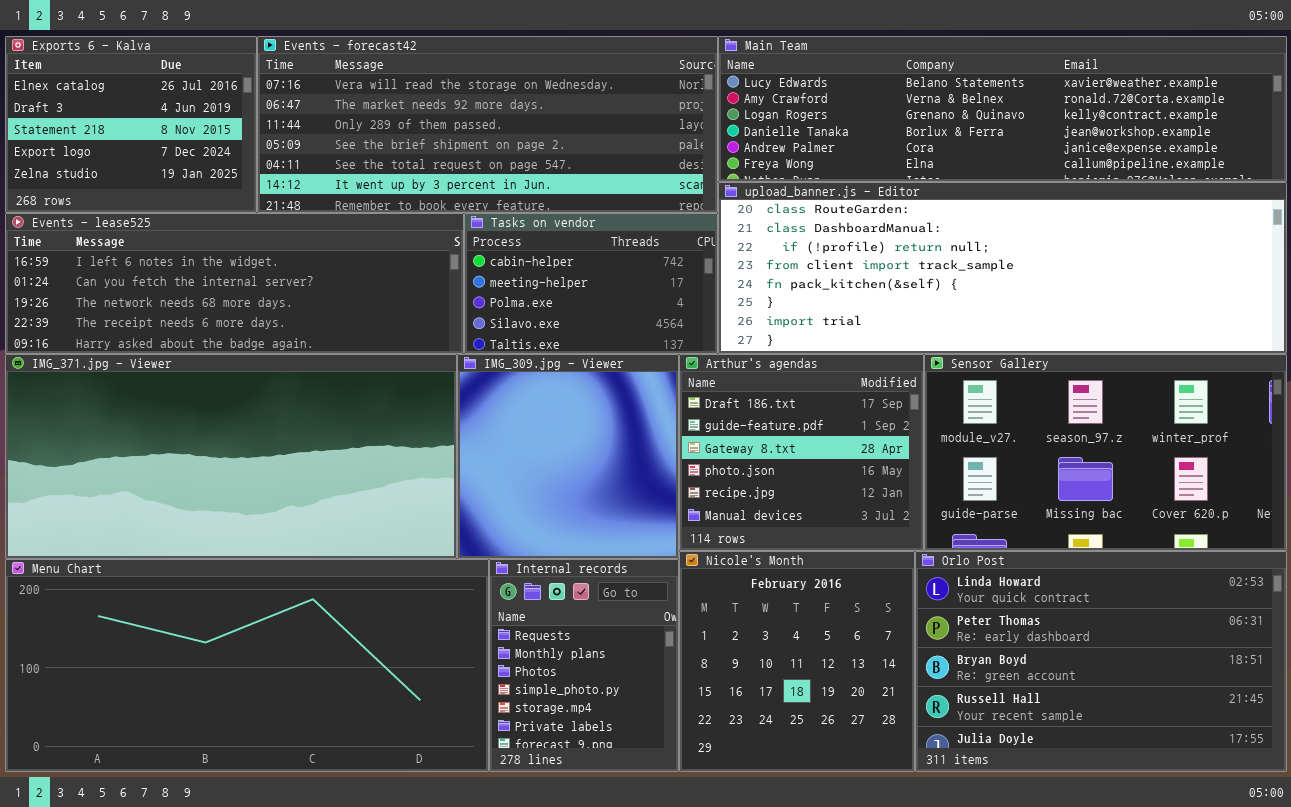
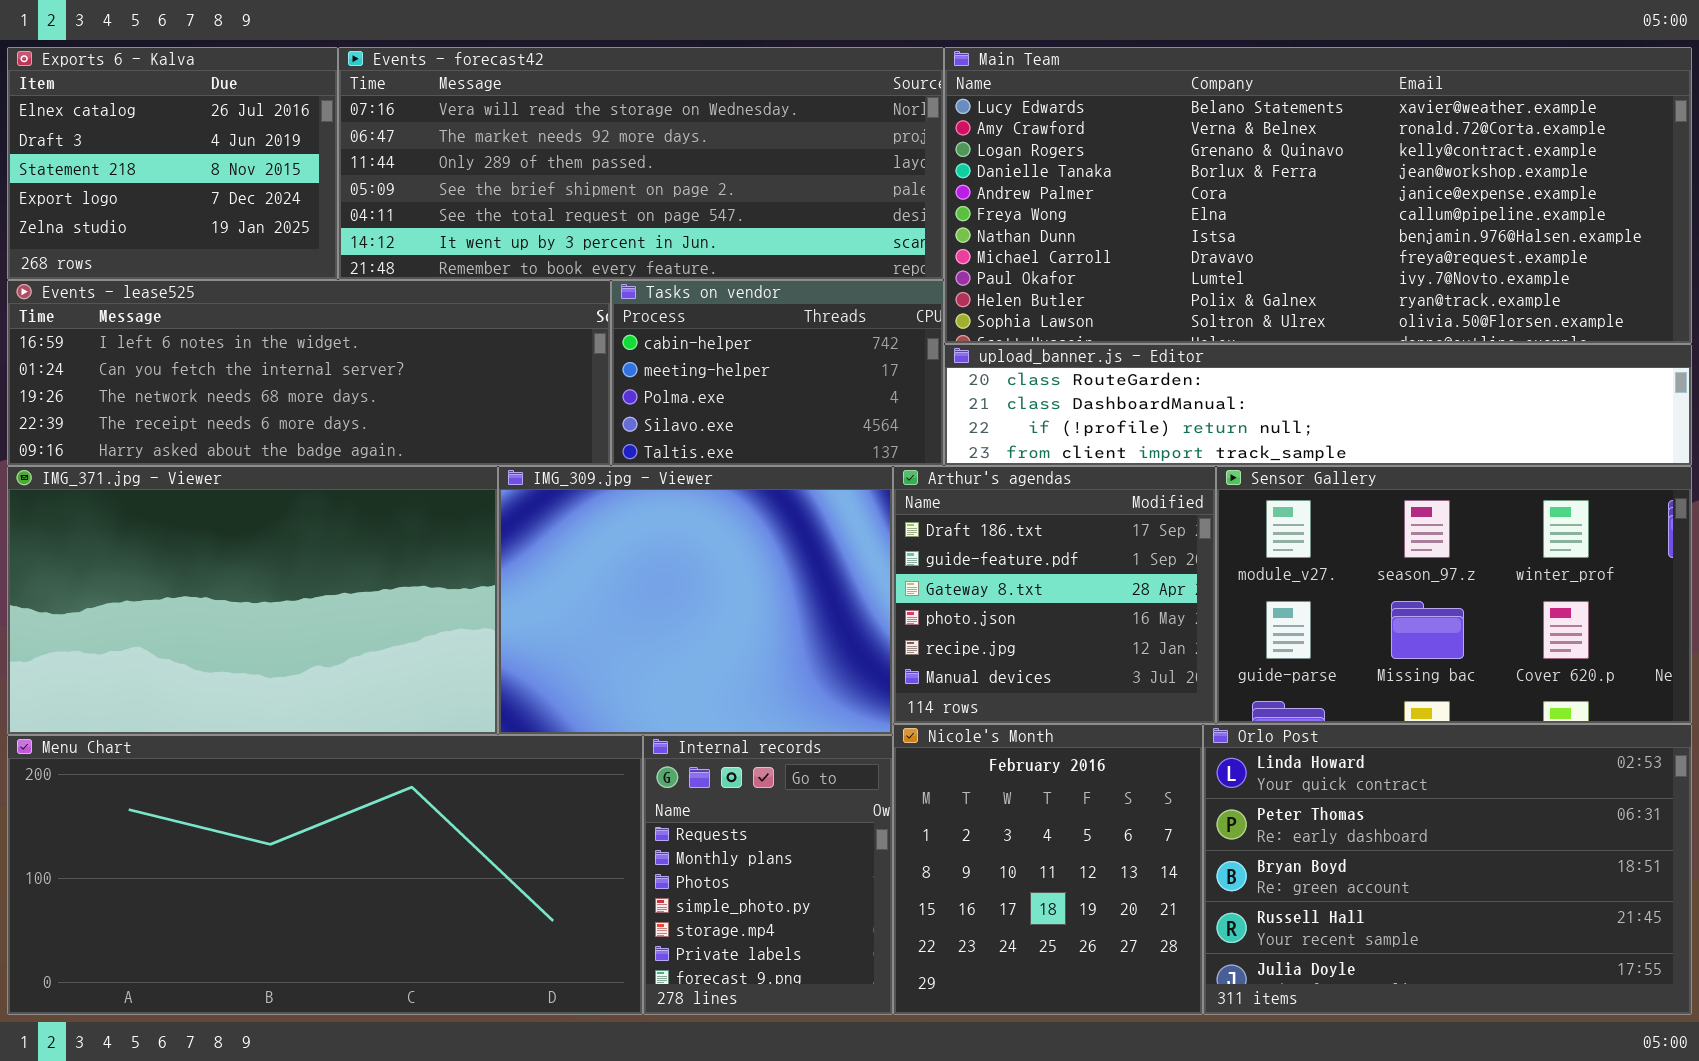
Main Team: [718,36,1287,182] -> [944,47,1692,344], resized
upload_banner.js - Editor: [718,182,1287,354] -> [944,344,1692,466], resized
IMG_371.jpg - Viewer: [5,354,457,559] -> [7,466,498,735], resized
IMG_309.jpg - Viewer: [457,354,679,559] -> [498,466,893,735], resized

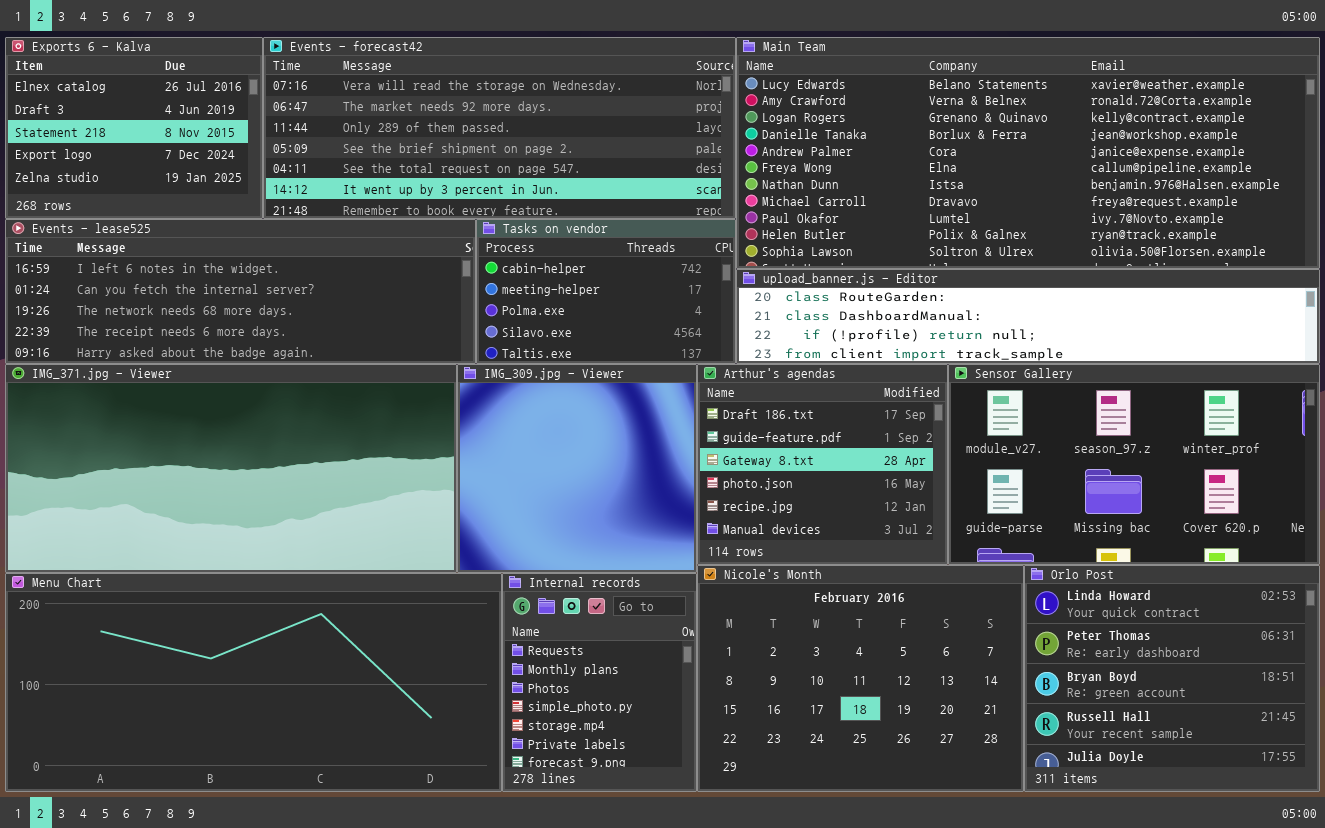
IMG_371.jpg - Viewer: [7,466,498,735] -> [5,364,457,573], resized
IMG_309.jpg - Viewer: [498,466,893,735] -> [457,364,697,573], resized
Nicole's Month: [893,724,1203,1015] -> [697,565,1024,792], resized
Orlo Post: [1203,724,1692,1015] -> [1024,565,1320,792], resized

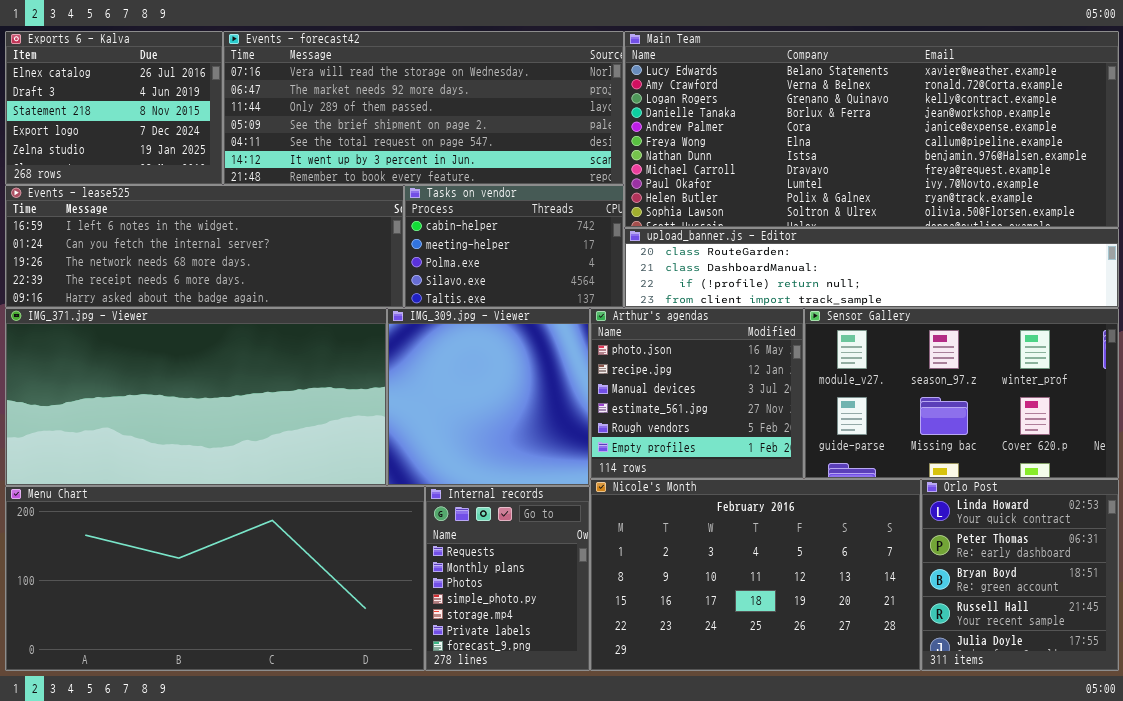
Arthur's agendas: [697,364,948,565] -> [590,308,804,479], scrolled down 3 rows
Nicole's Month: [697,565,1024,792] -> [590,479,921,671], resized
Orlo Post: [1024,565,1320,792] -> [921,479,1119,671], resized

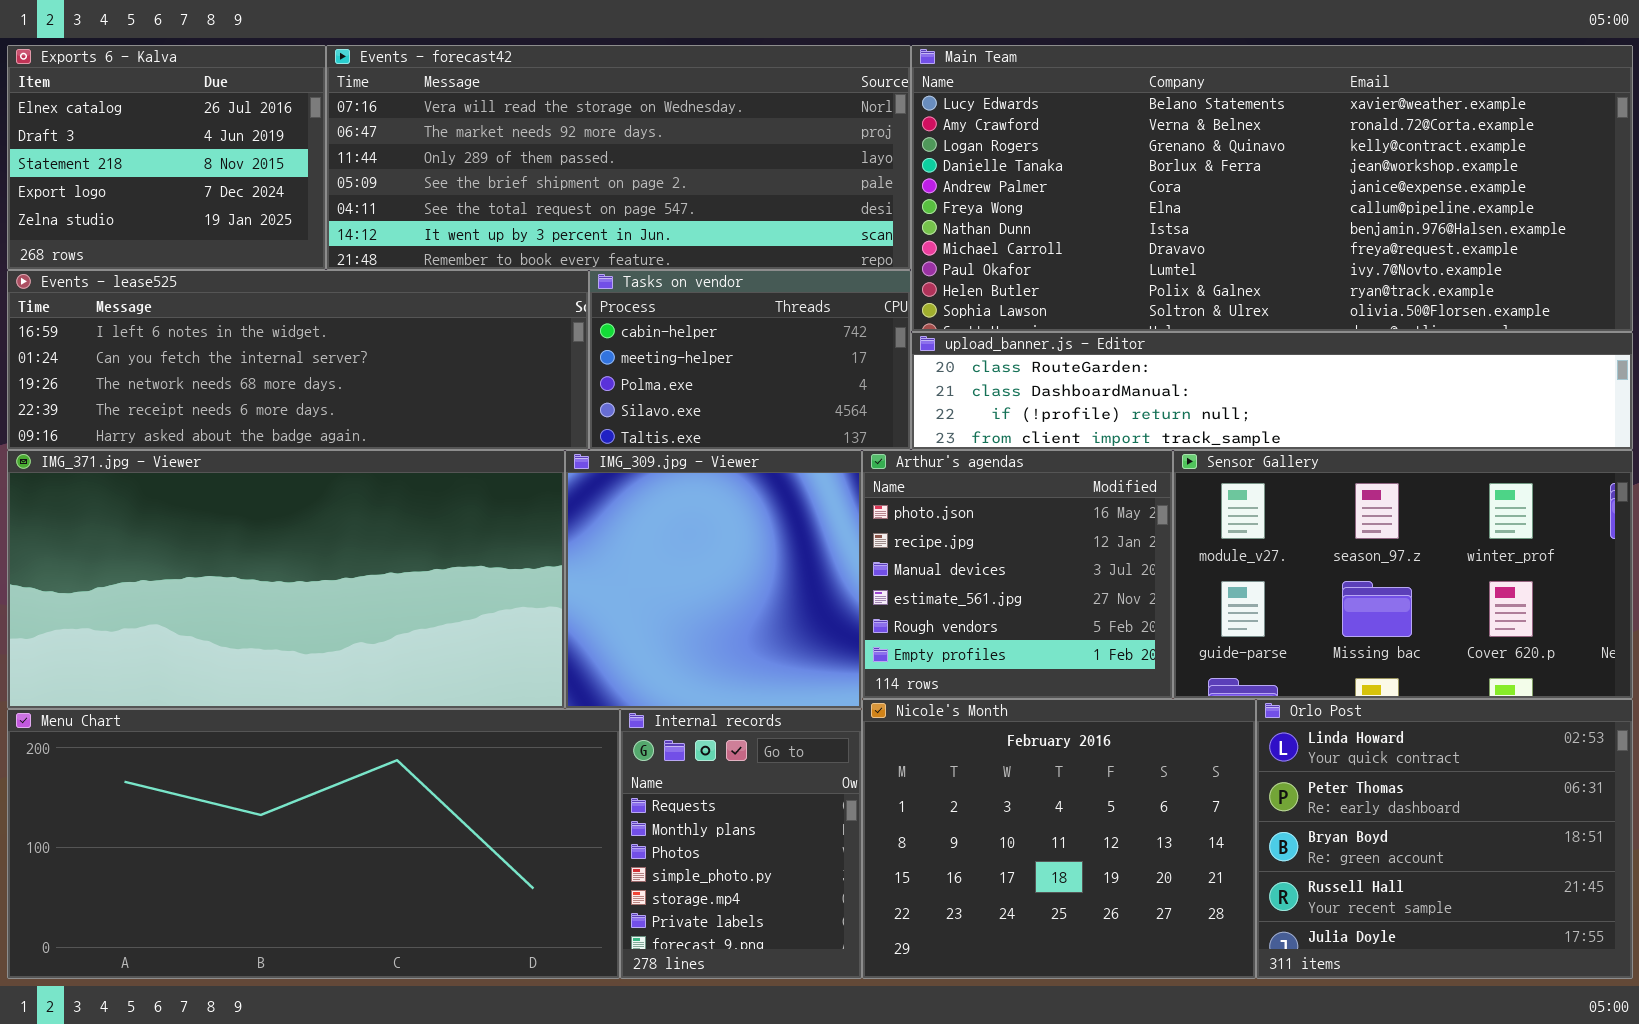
Nicole's Month: [590,479,921,671] -> [862,699,1256,979], resized
Orlo Post: [921,479,1119,671] -> [1256,699,1633,979], resized

